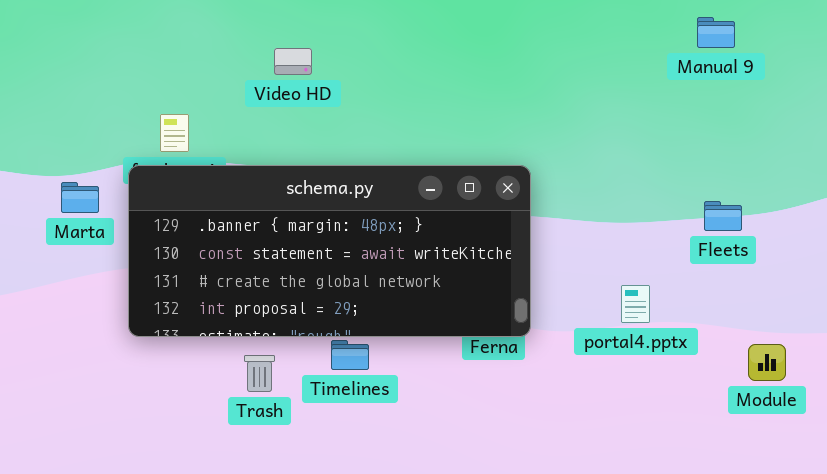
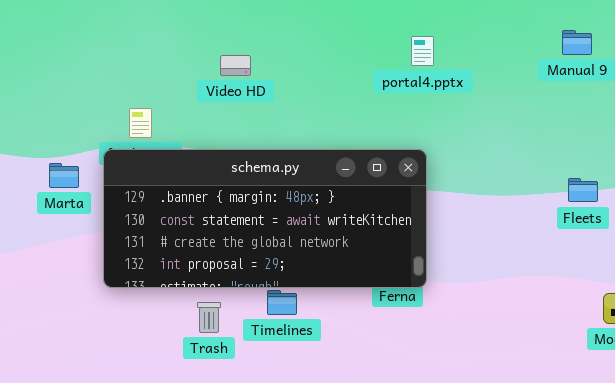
portal4.pptx: [621,285,650,323] -> [411,36,434,66], moved

